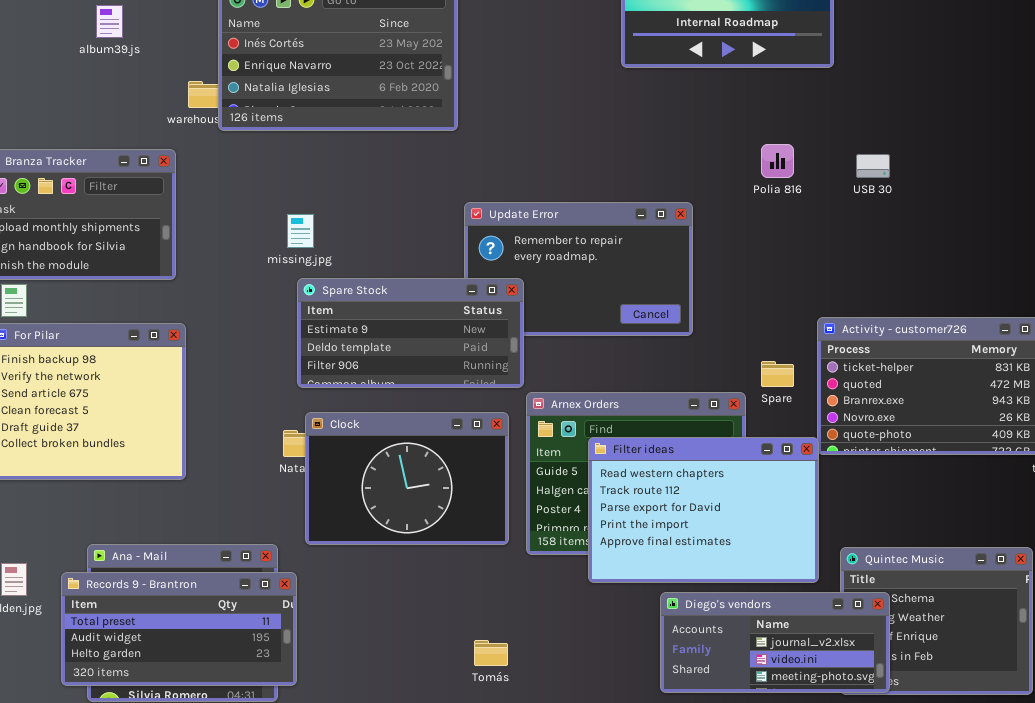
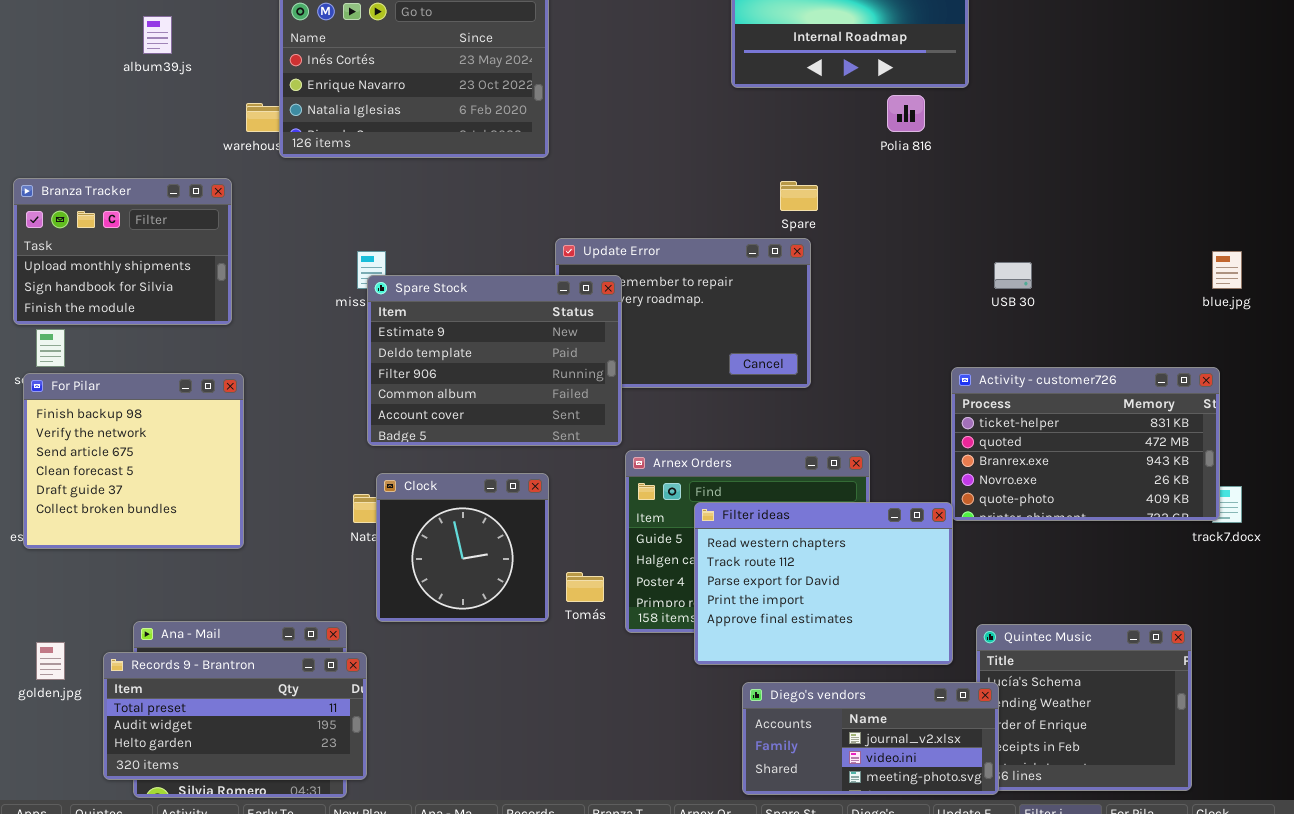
Polia 816: [761,144,794,178] -> [887,95,925,132], moved
USB 30: [856,154,890,178] -> [994,262,1032,289], moved
Spare Stock: [297,278,524,388] -> [367,275,622,446], resized
Spare: [761,361,794,387] -> [780,181,818,211], moved
Clock: [305,412,509,545] -> [376,473,549,622], resized
Diego's vendors: [660,592,890,693] -> [742,682,999,795], moved
Tomás: [474,640,508,666] -> [566,572,604,602], moved

